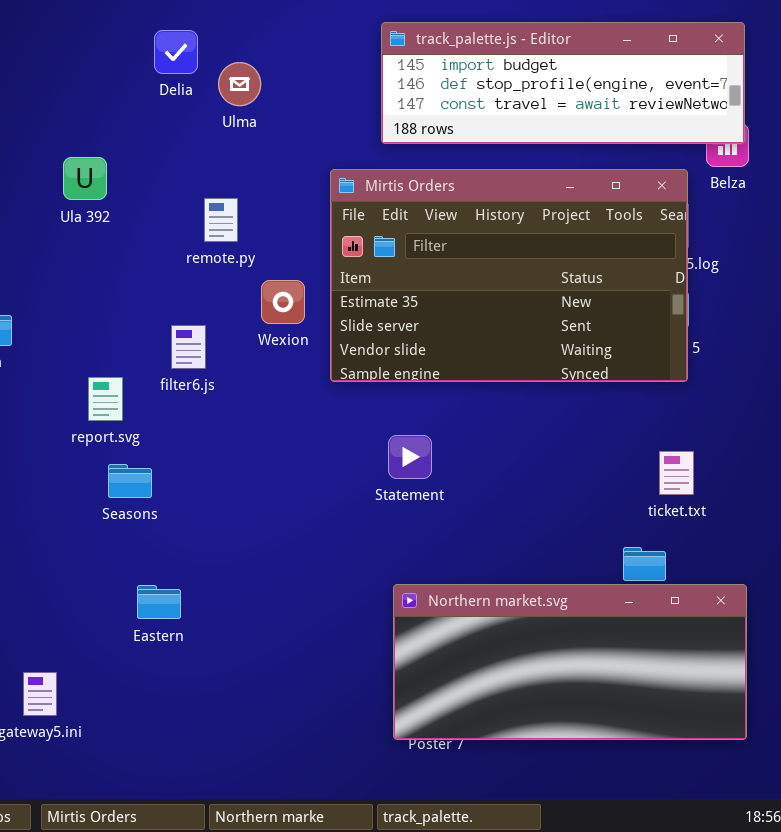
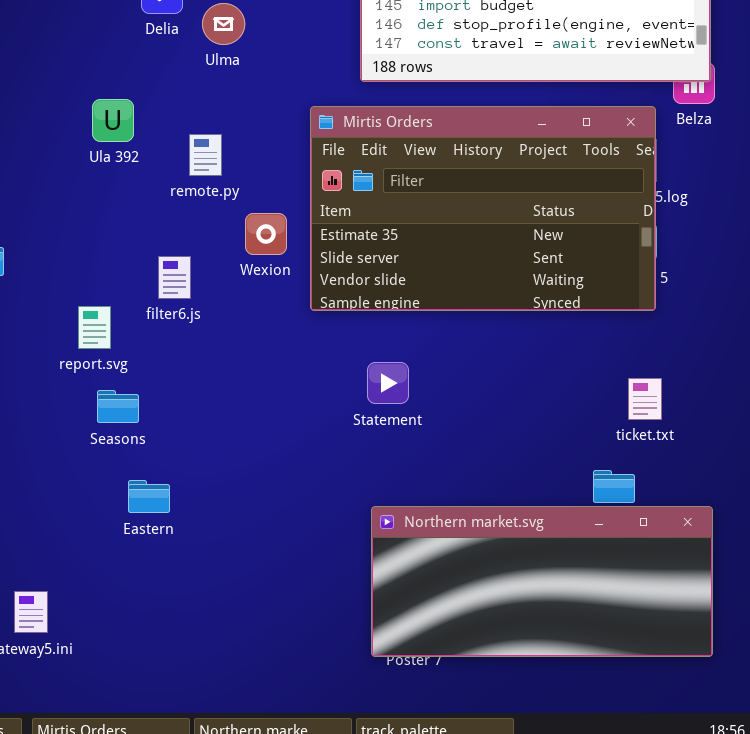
Ula 392: [63,157,107,200] -> [92,99,134,142], moved
Eastern: [137,585,181,619] -> [128,480,170,513], moved

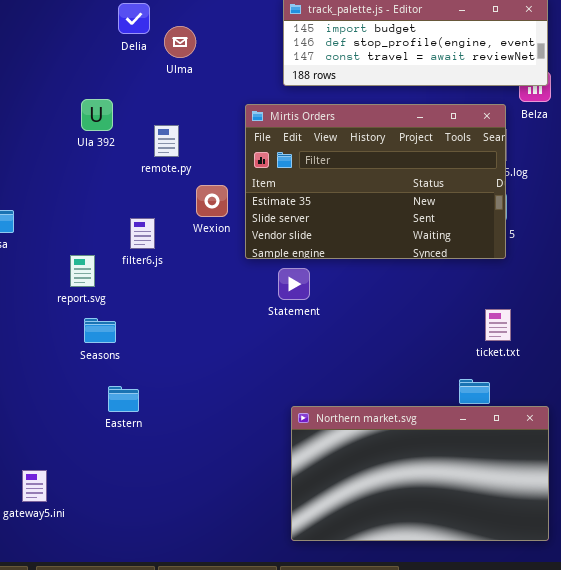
Statement: [367,362,409,404] -> [278,268,310,300], moved
Northern market.svg: [371,506,713,657] -> [291,406,549,541], resized

